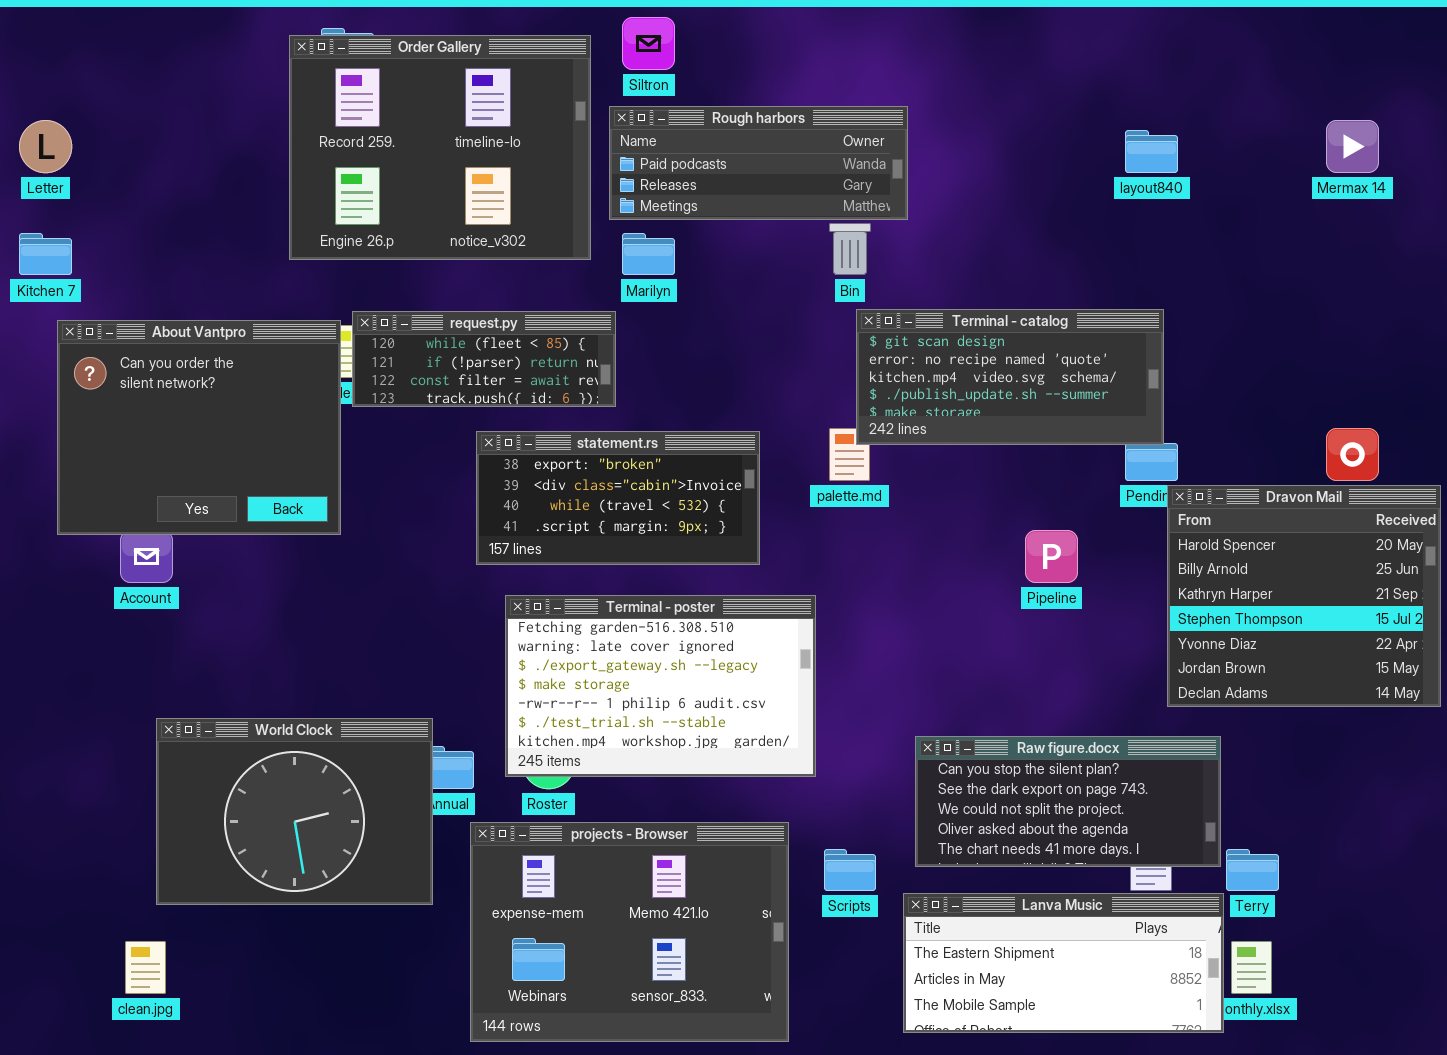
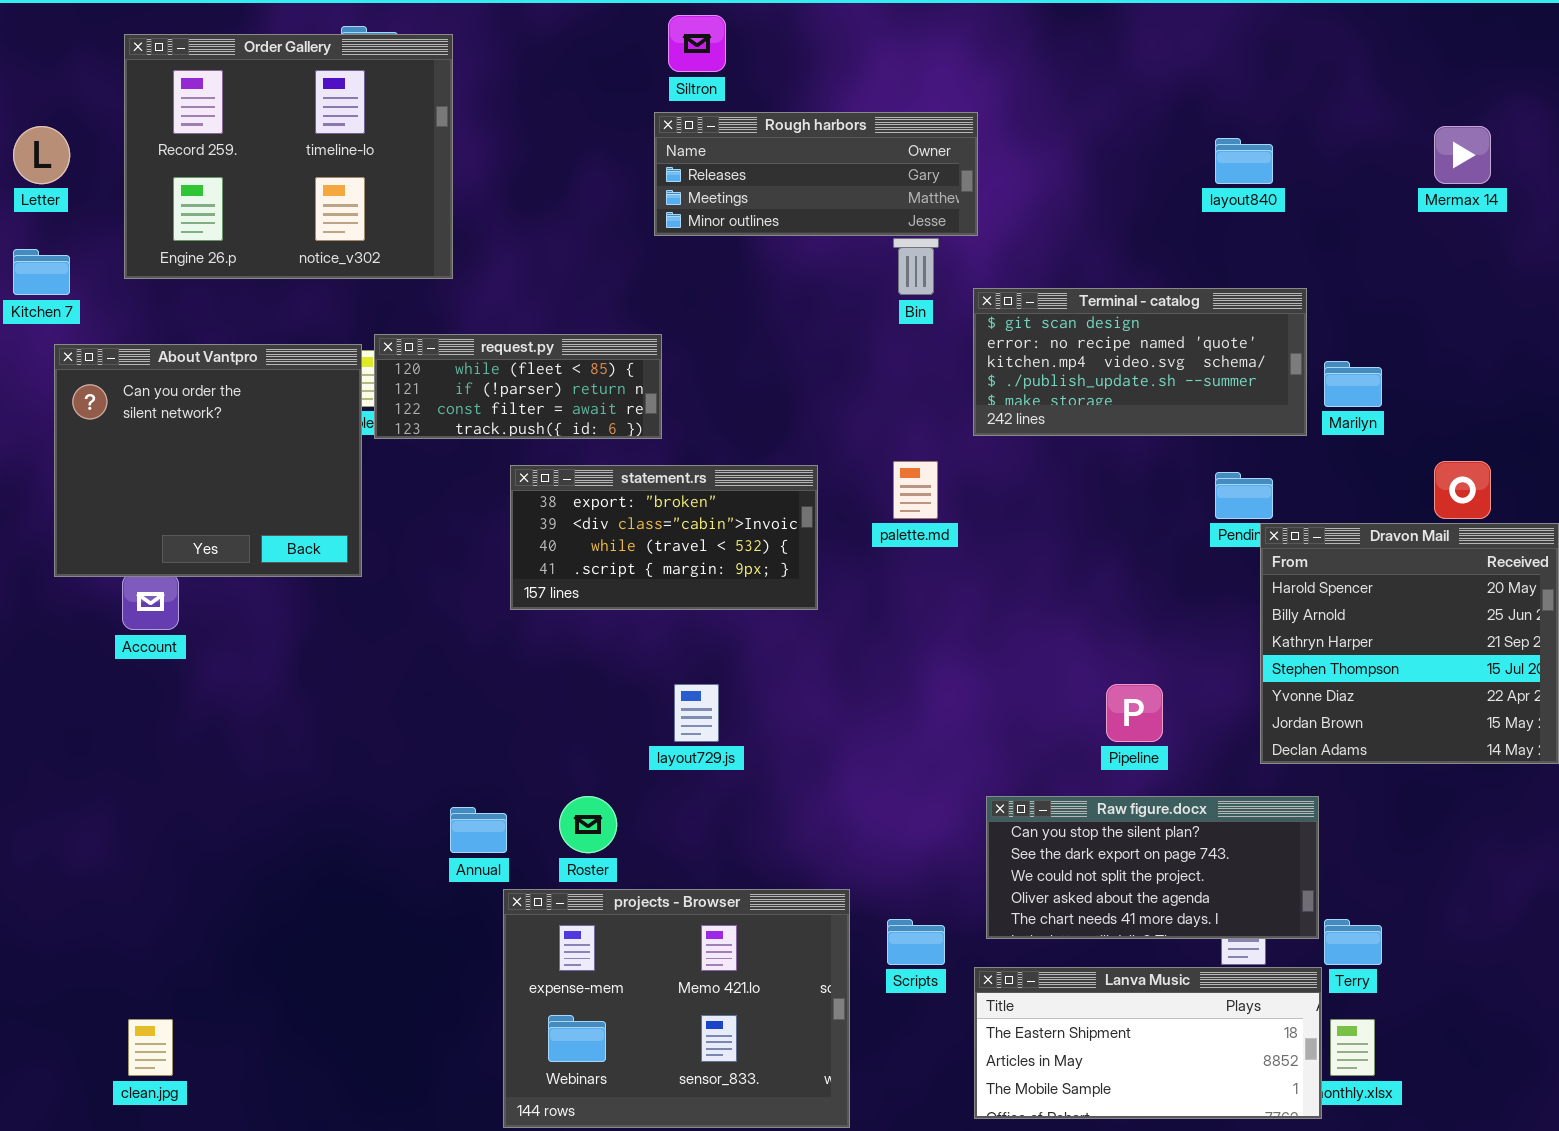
Order Gallery: [289,35,591,260] -> [124,34,453,279], moved
Rough harbors: [609,106,908,220] -> [654,112,978,236], scrolled down 1 row
Marilyn: [622,233,675,275] -> [1324,361,1382,407], moved
Terminal - catalog: [856,309,1164,445] -> [973,288,1307,436], moved
Pipeline: [1025,530,1078,583] -> [1106,684,1163,742], moved
Terminal - poster: [505,595,816,777] -> none, closed
World Clock: [156,718,433,905] -> none, closed

